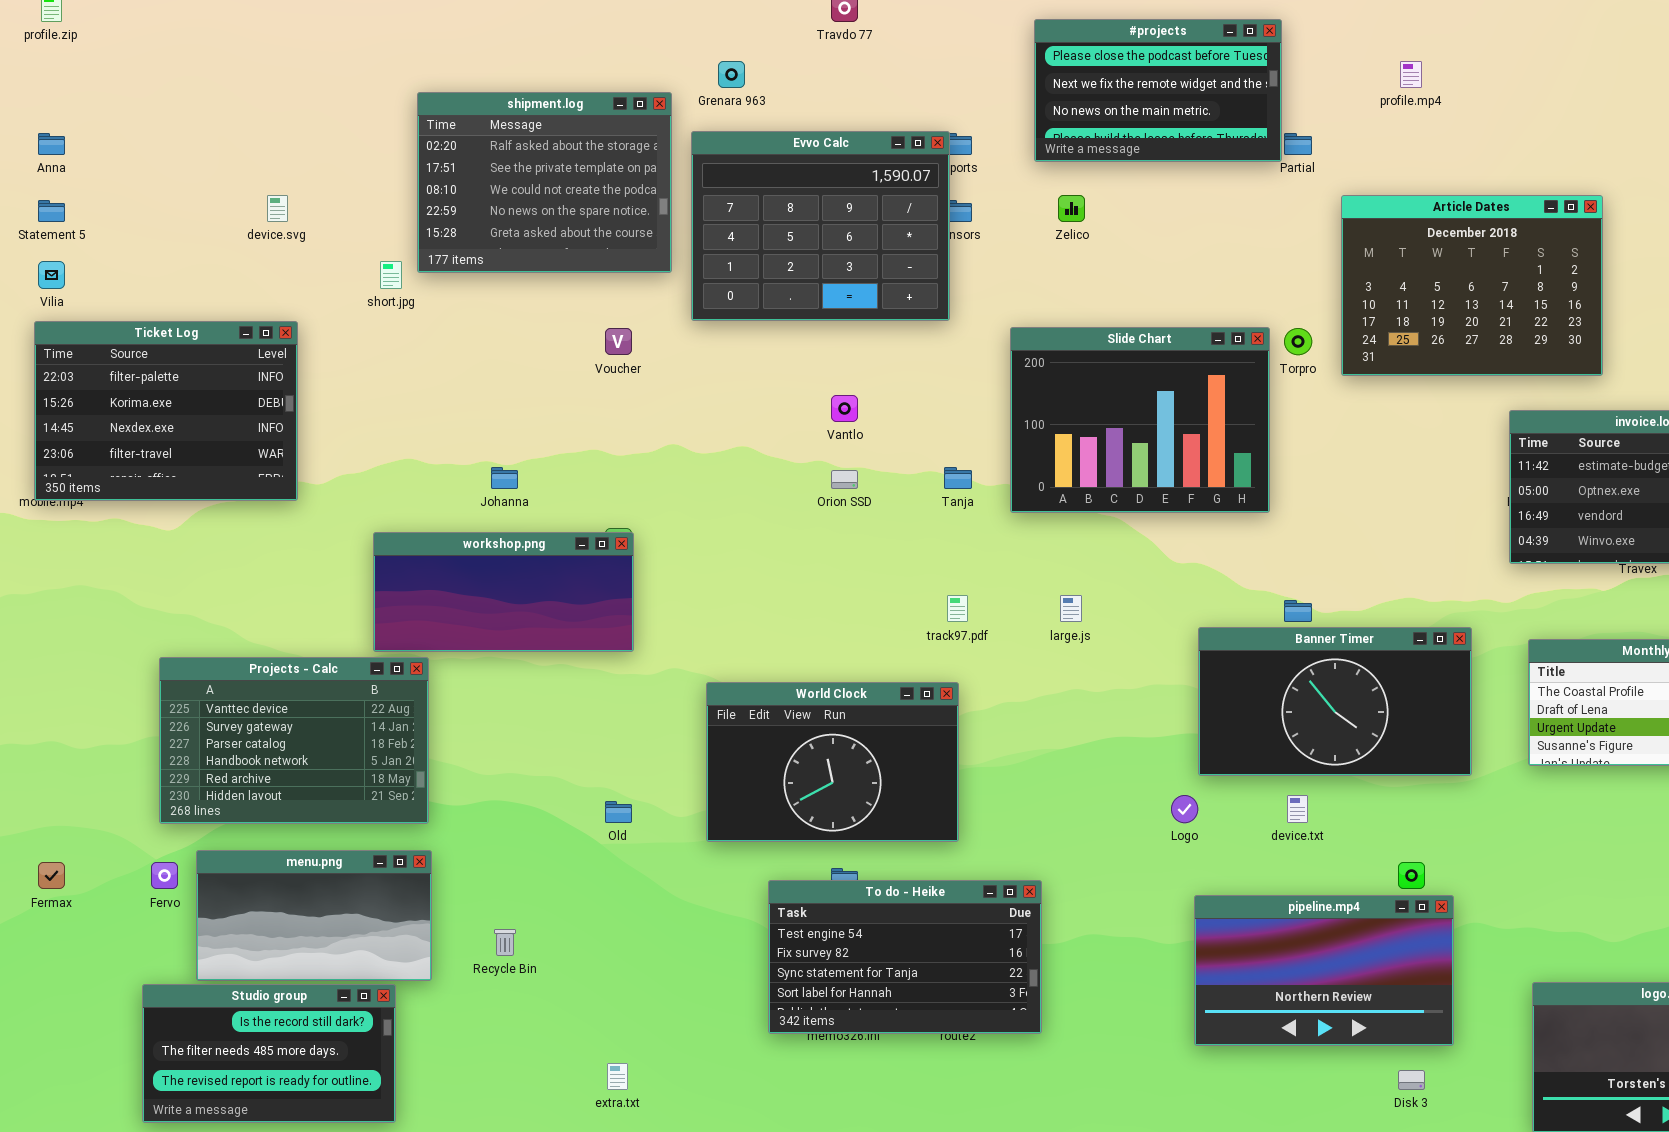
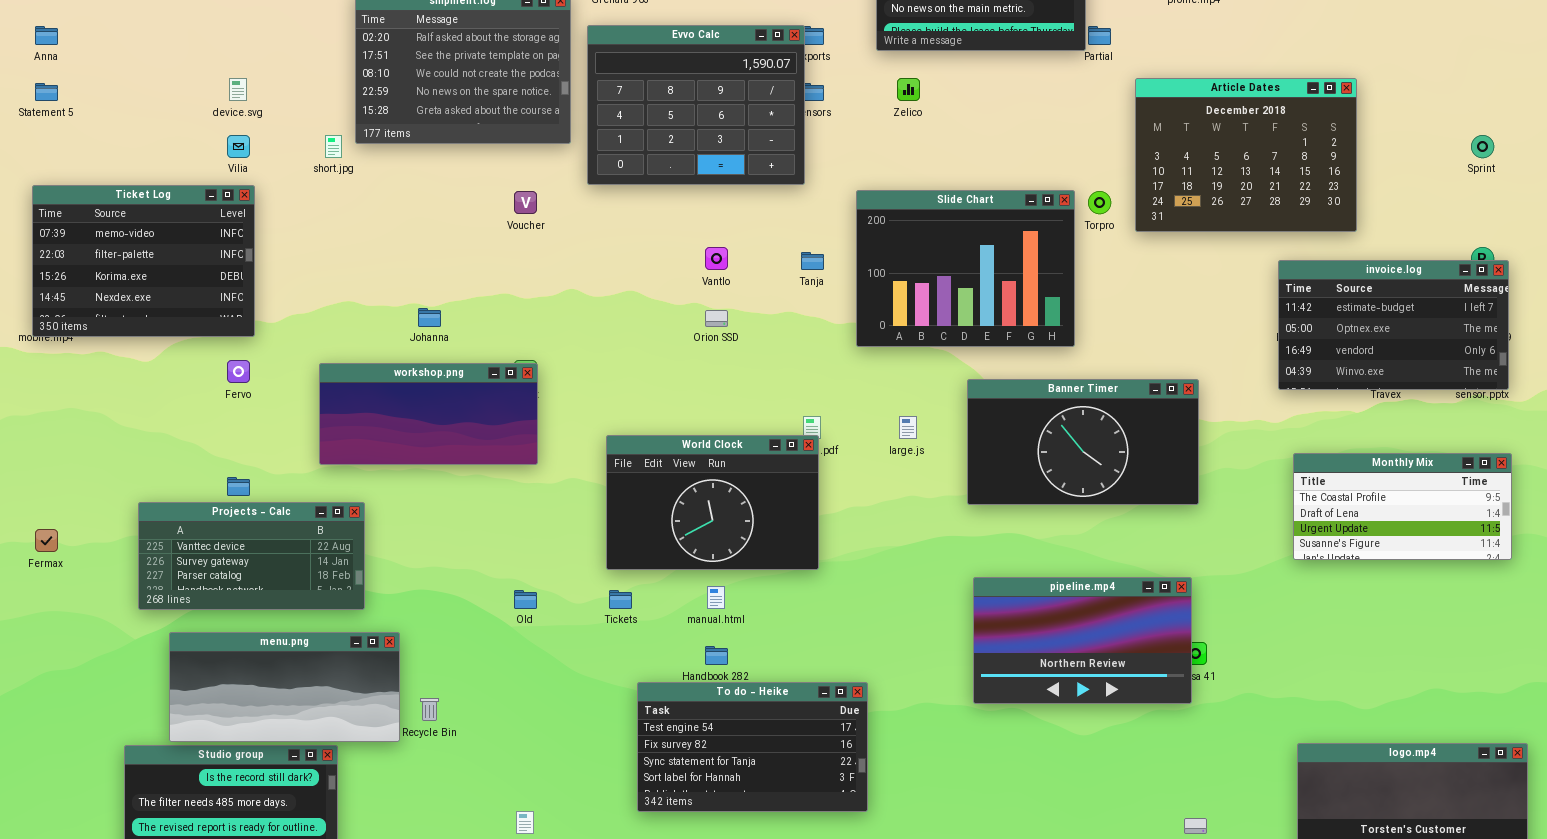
Vilia: [38,261,65,289] -> [227,135,250,158], moved
Ticket Log: [34,321,298,501] -> [32,185,255,337], scrolled up 1 row
Tanja: [944,467,972,489] -> [801,252,824,270], moved
Banner Timer: [1198,627,1472,776] -> [967,379,1199,505], moved
Projects - Calc: [159,657,429,824] -> [138,502,365,610], resized
World Clock: [706,682,959,842] -> [606,435,819,570], moved
menu.png: [196,850,432,981] -> [169,632,400,742], resized
Fermax: [38,862,65,889] -> [35,529,58,552], moved
Fervo: [151,862,178,889] -> [227,360,250,383], moved
To do - Heike: [768,880,1042,1034] -> [637,682,868,812], moved
pipeline.mp4: [1194,895,1454,1046] -> [973,577,1192,704], moved

